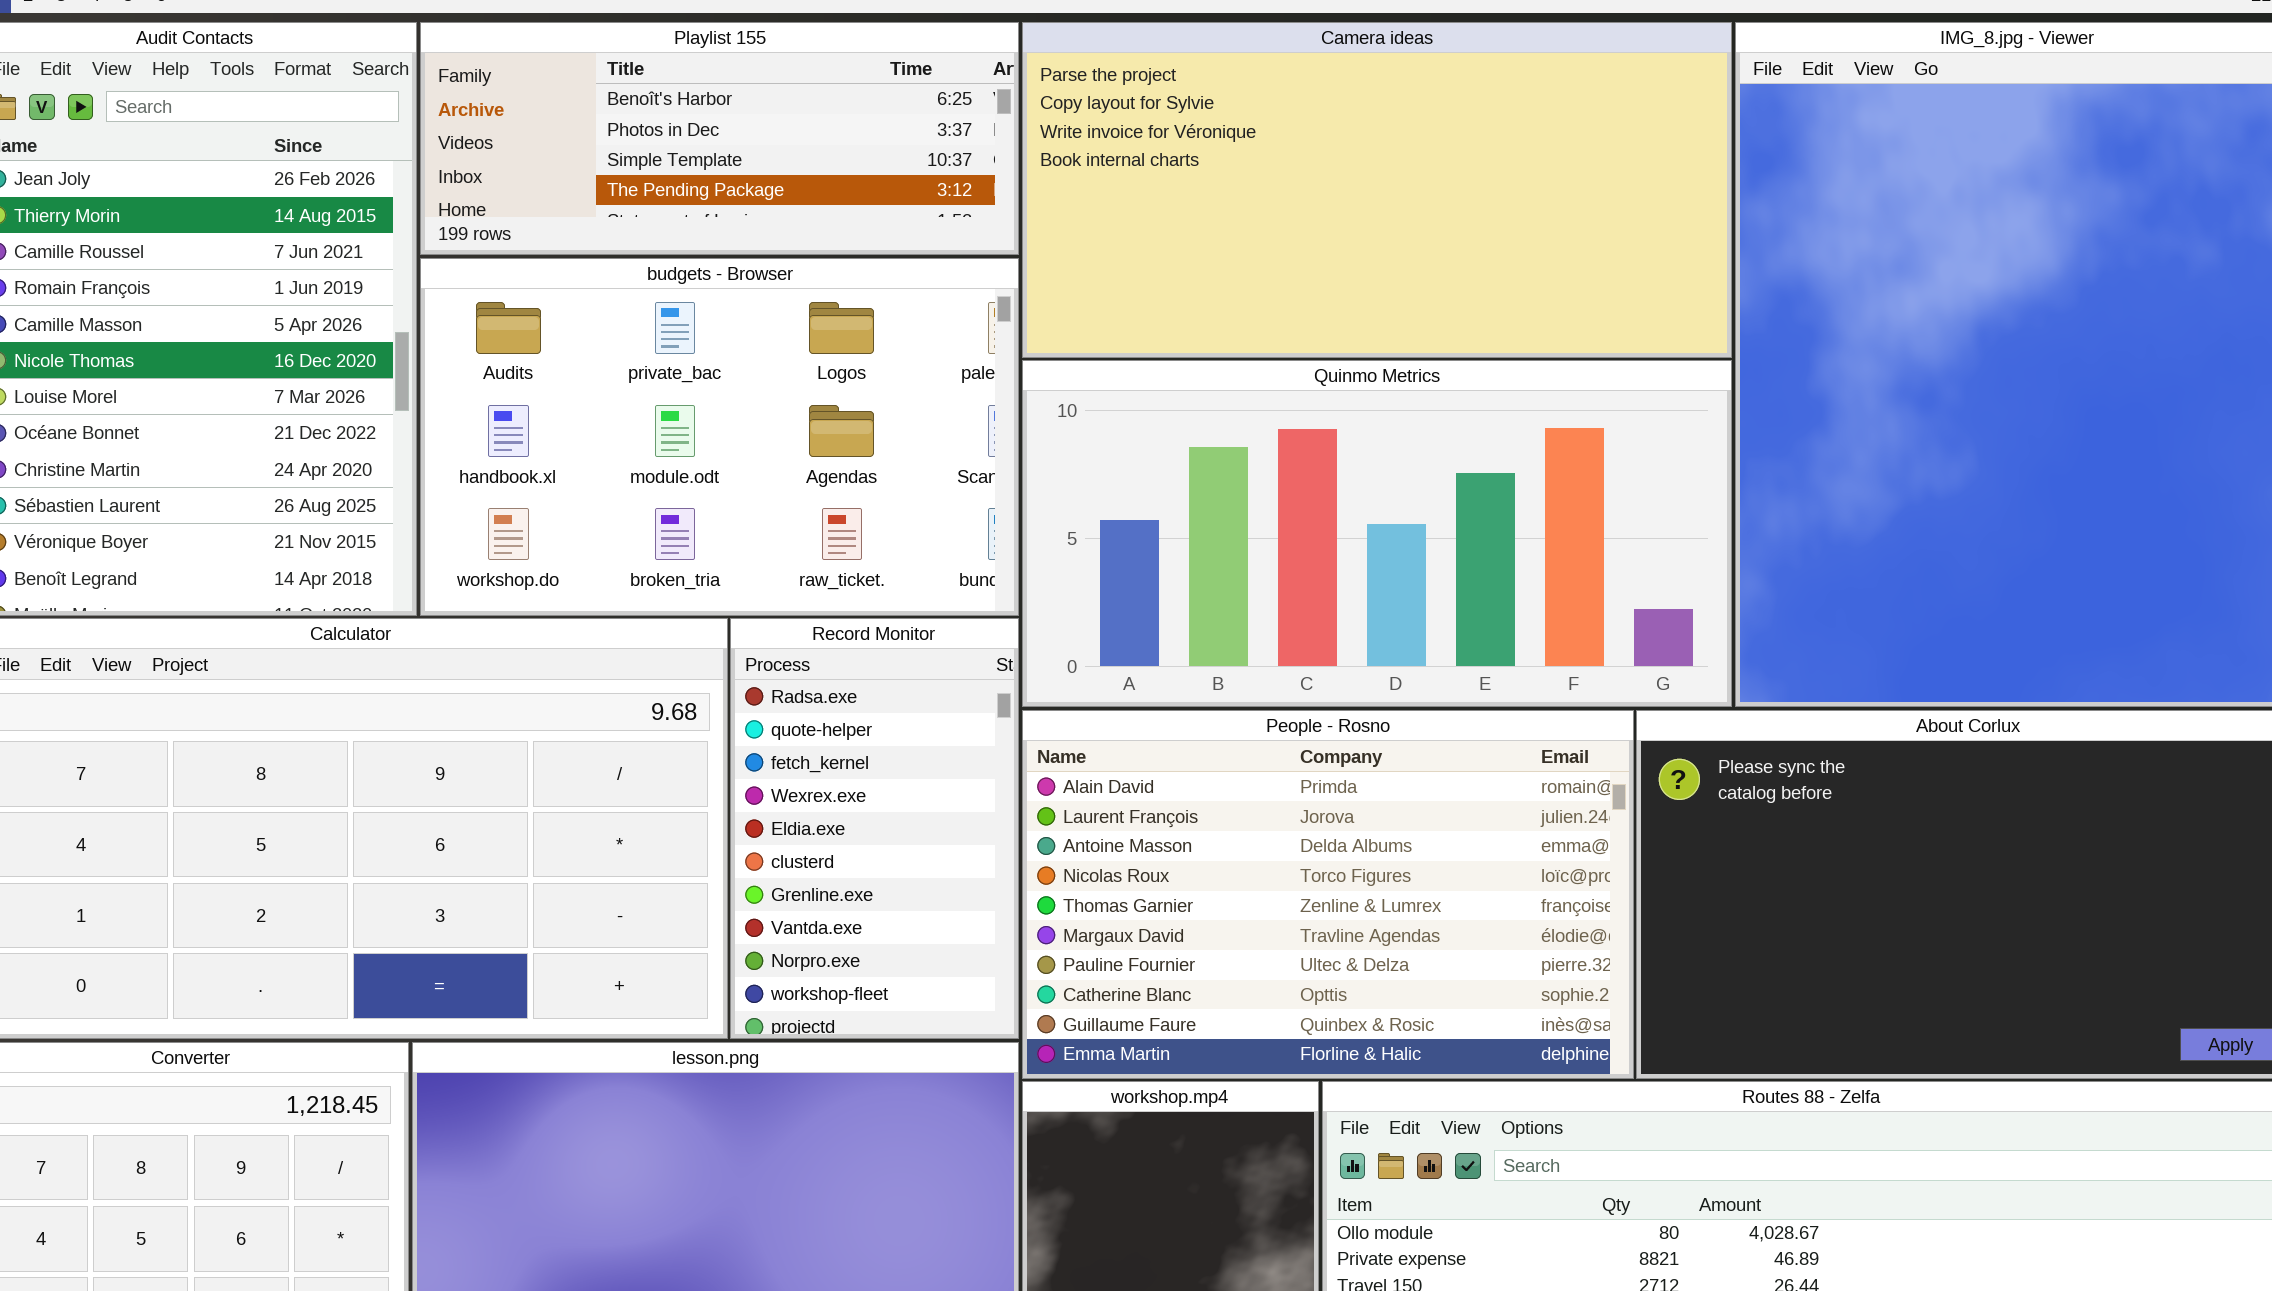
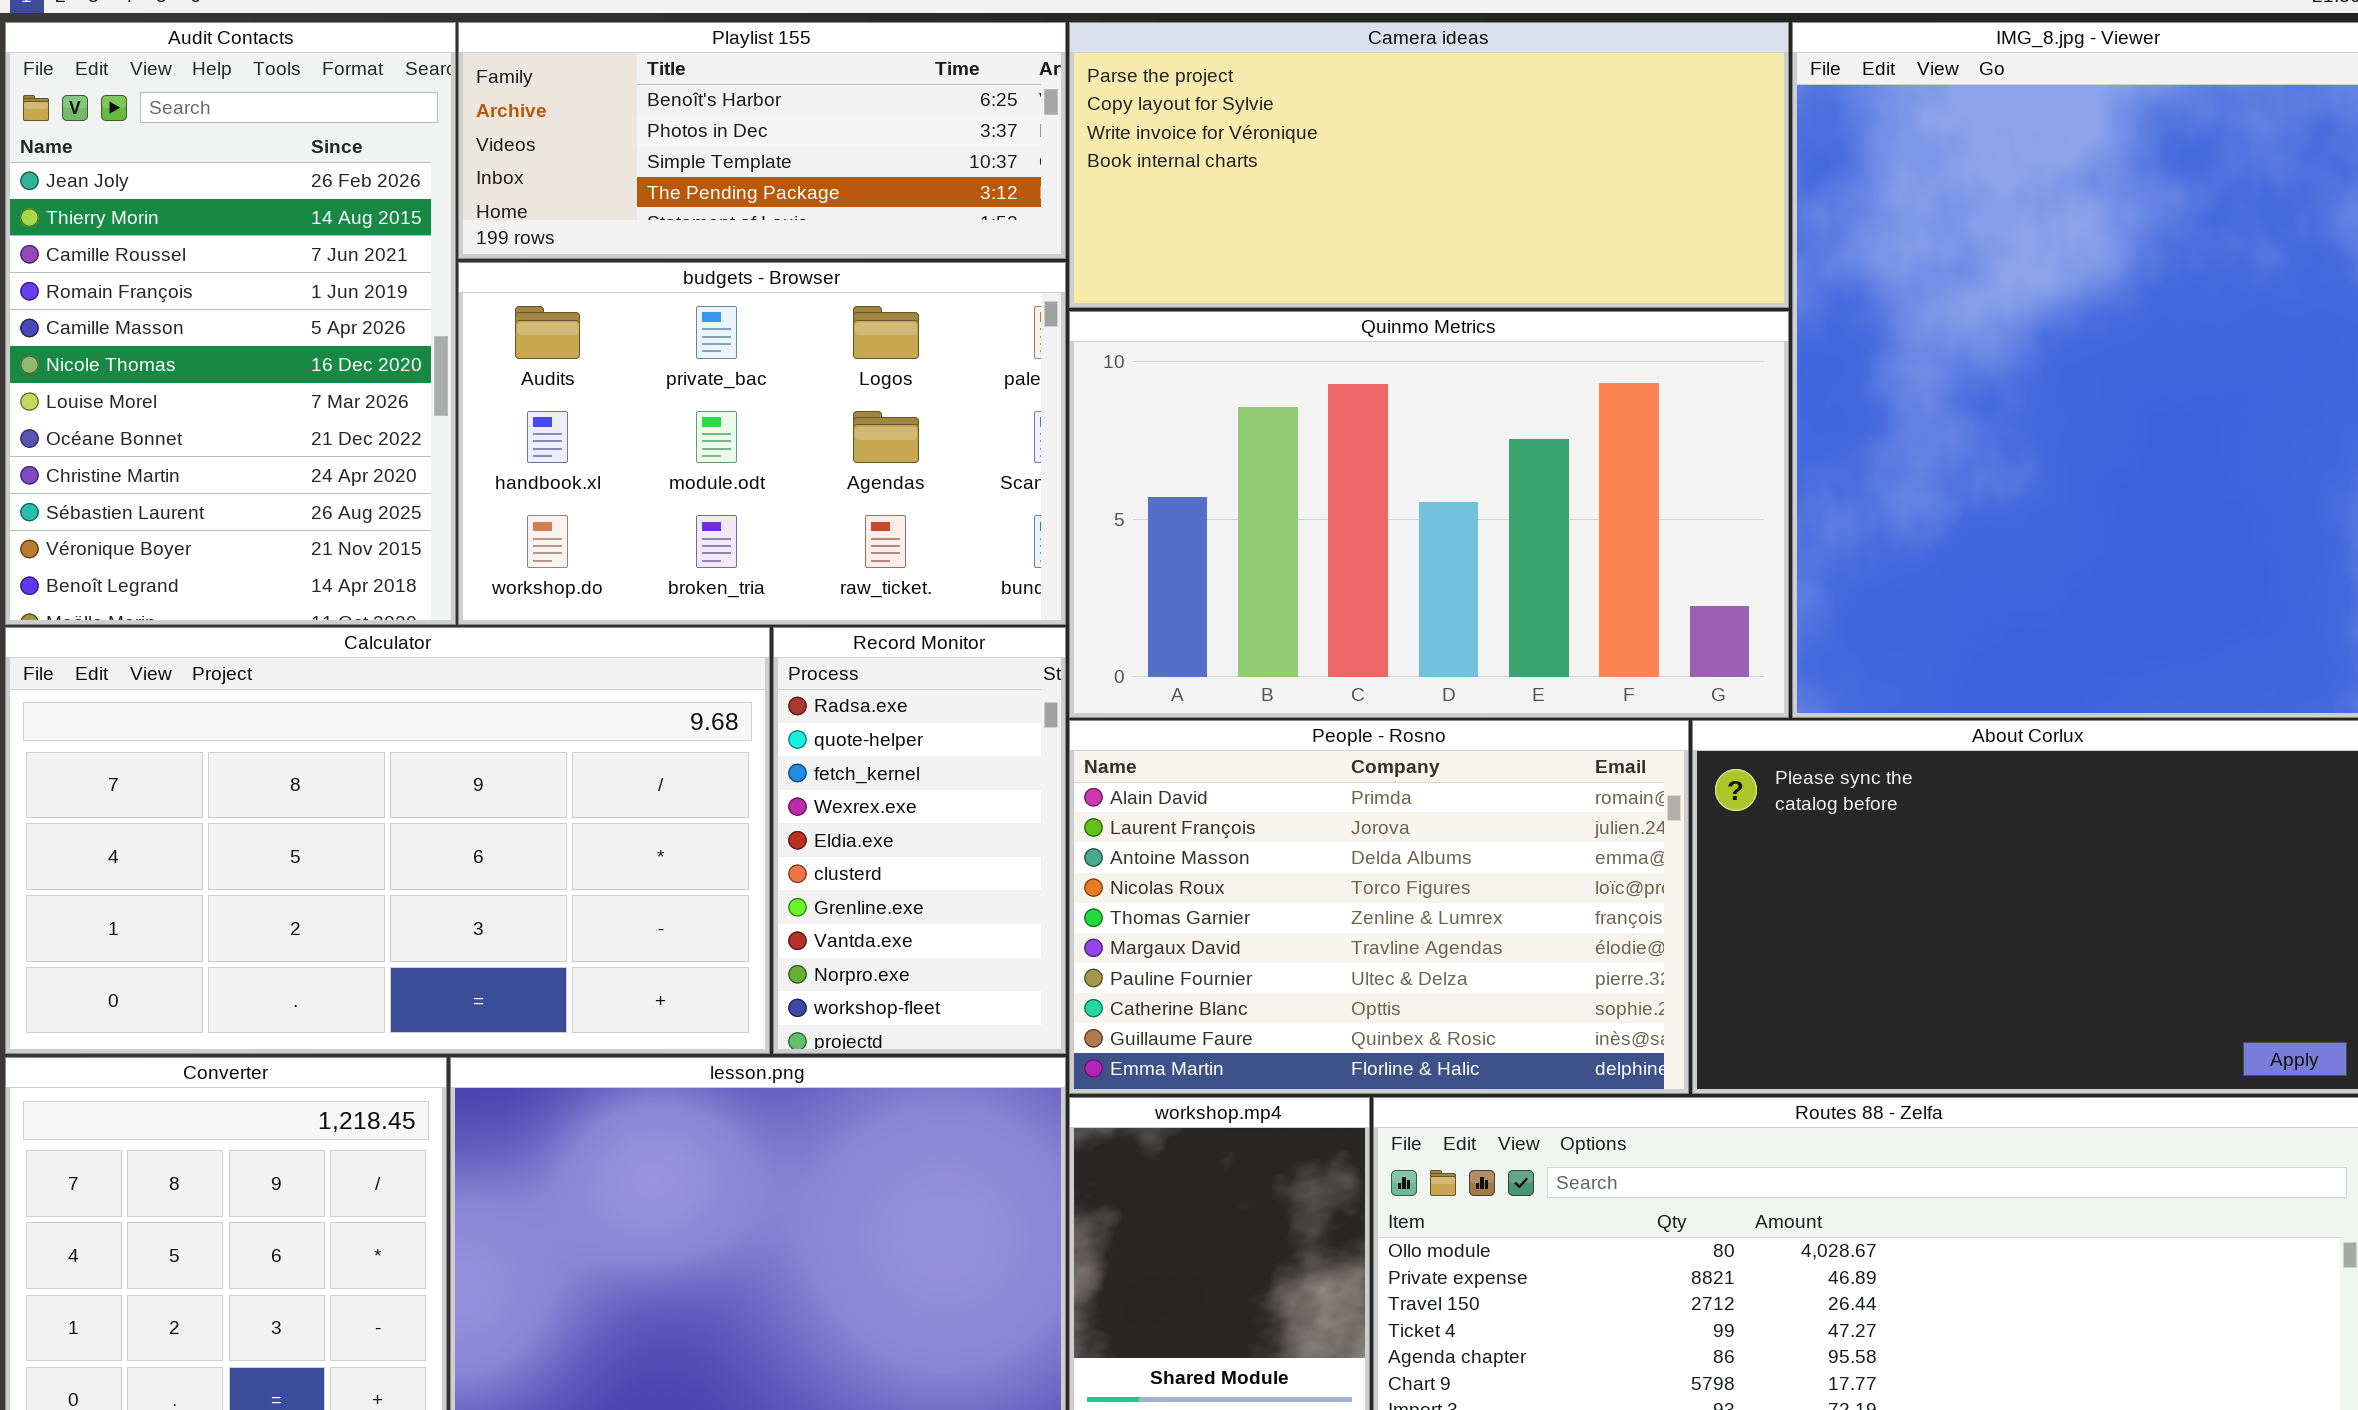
Camera ideas: [1022,22,1732,358] -> [1069,22,1789,308], resized
Quinmo Metrics: [1022,360,1732,707] -> [1069,311,1789,718], resized

